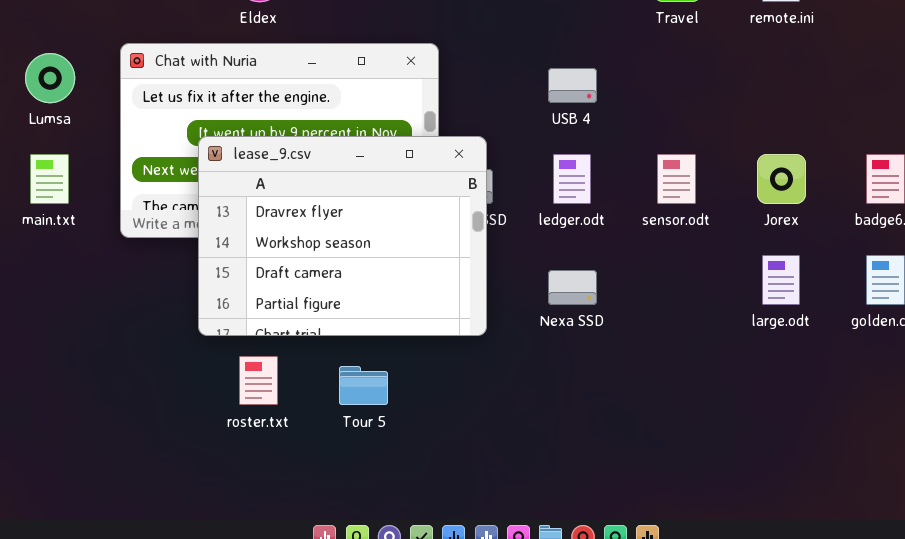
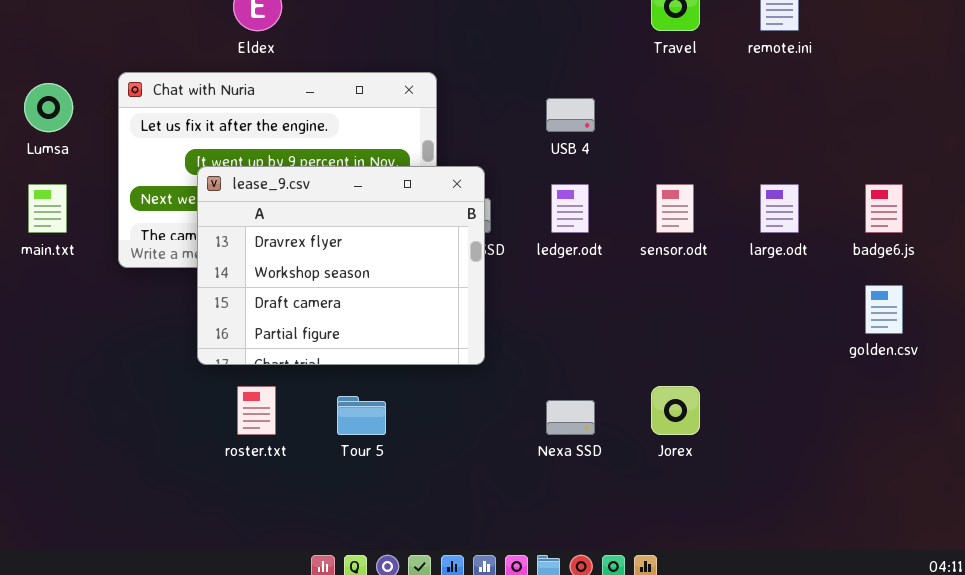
Jorex: [757,154,806,204] -> [651,386,700,435], moved
large.odt: [762,255,800,305] -> [760,184,799,233], moved
Nexa SSD: [548,270,597,305] -> [546,400,595,435], moved

